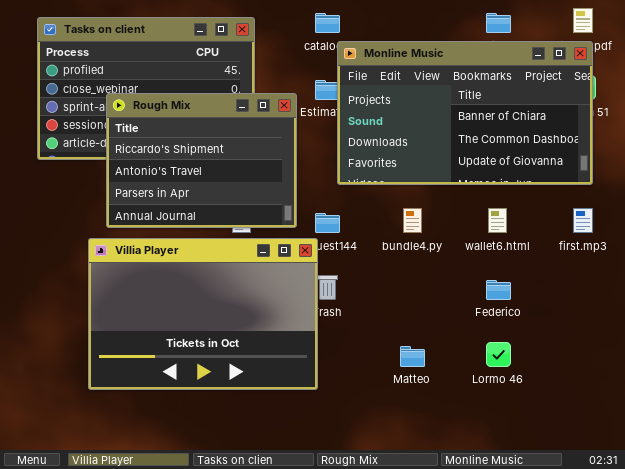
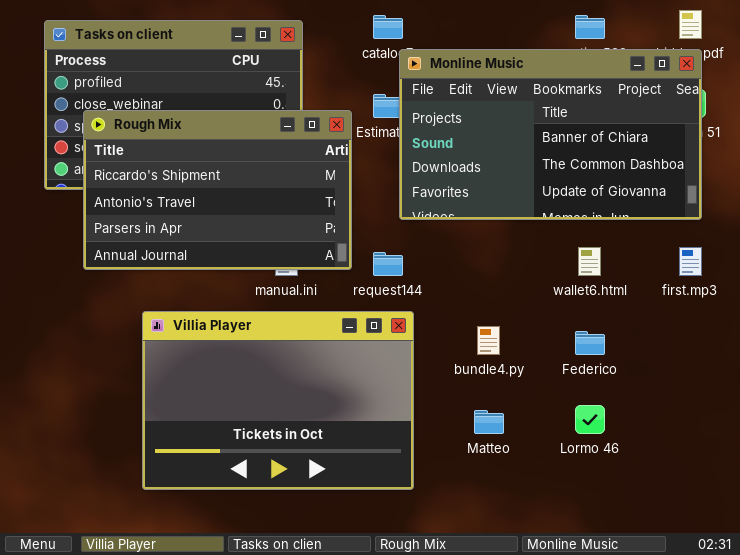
Rough Mix: [106,93,297,228] -> [83,110,352,270], resized
bundle4.py: [403,208,422,233] -> [477,326,500,355], moved
Villia Player: [88,238,318,390] -> [142,311,414,490], moved

